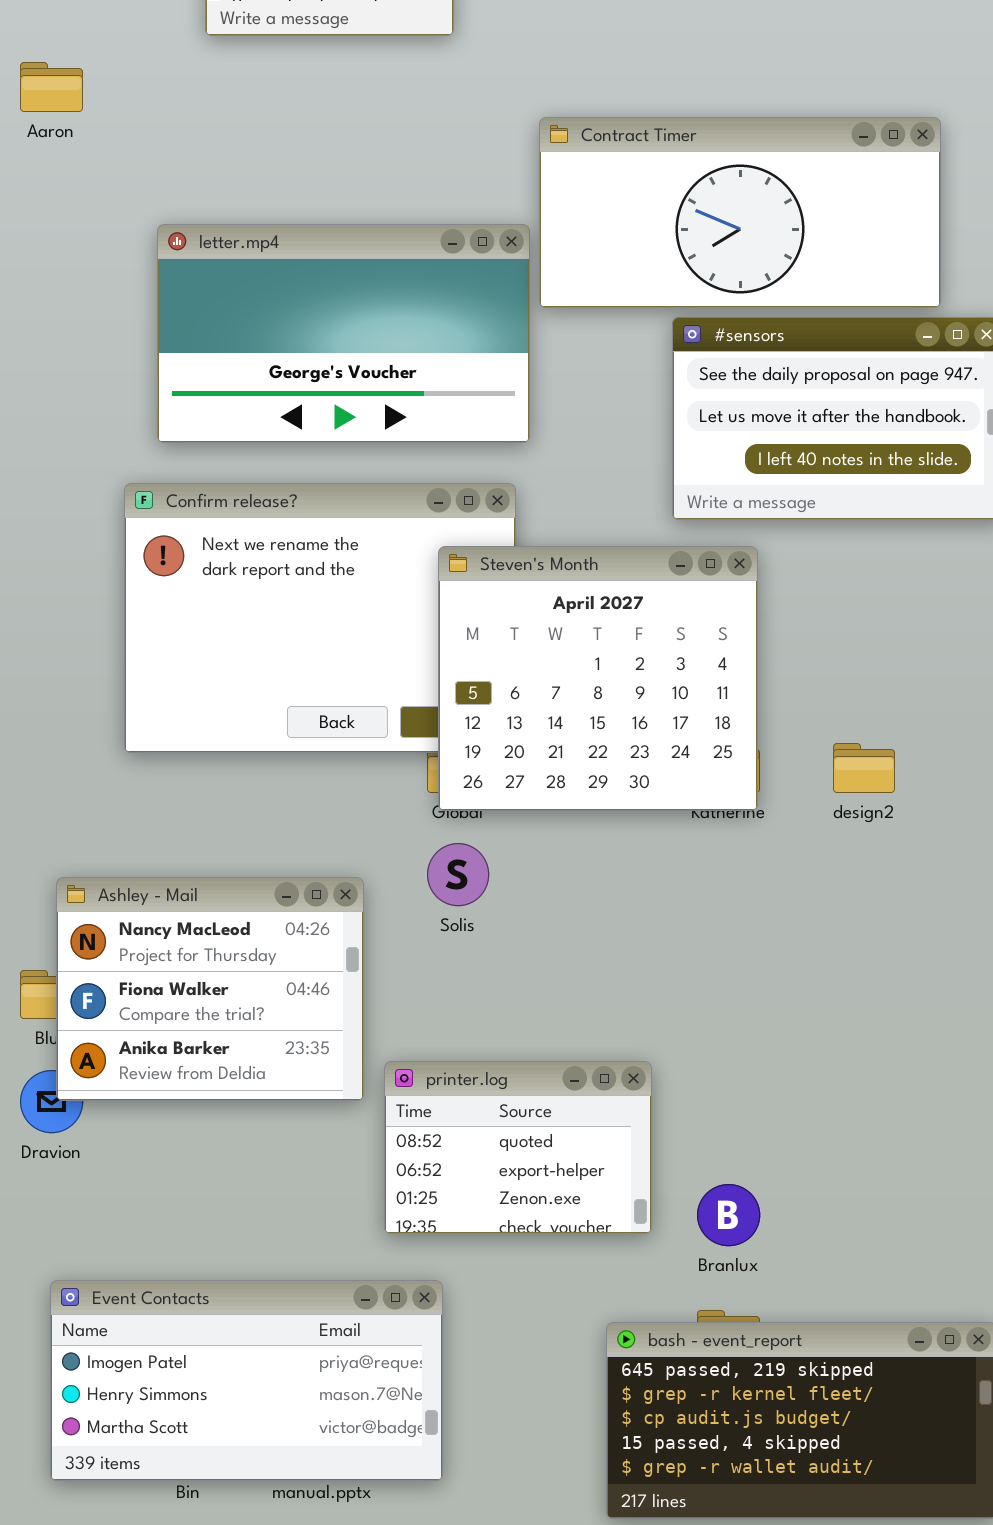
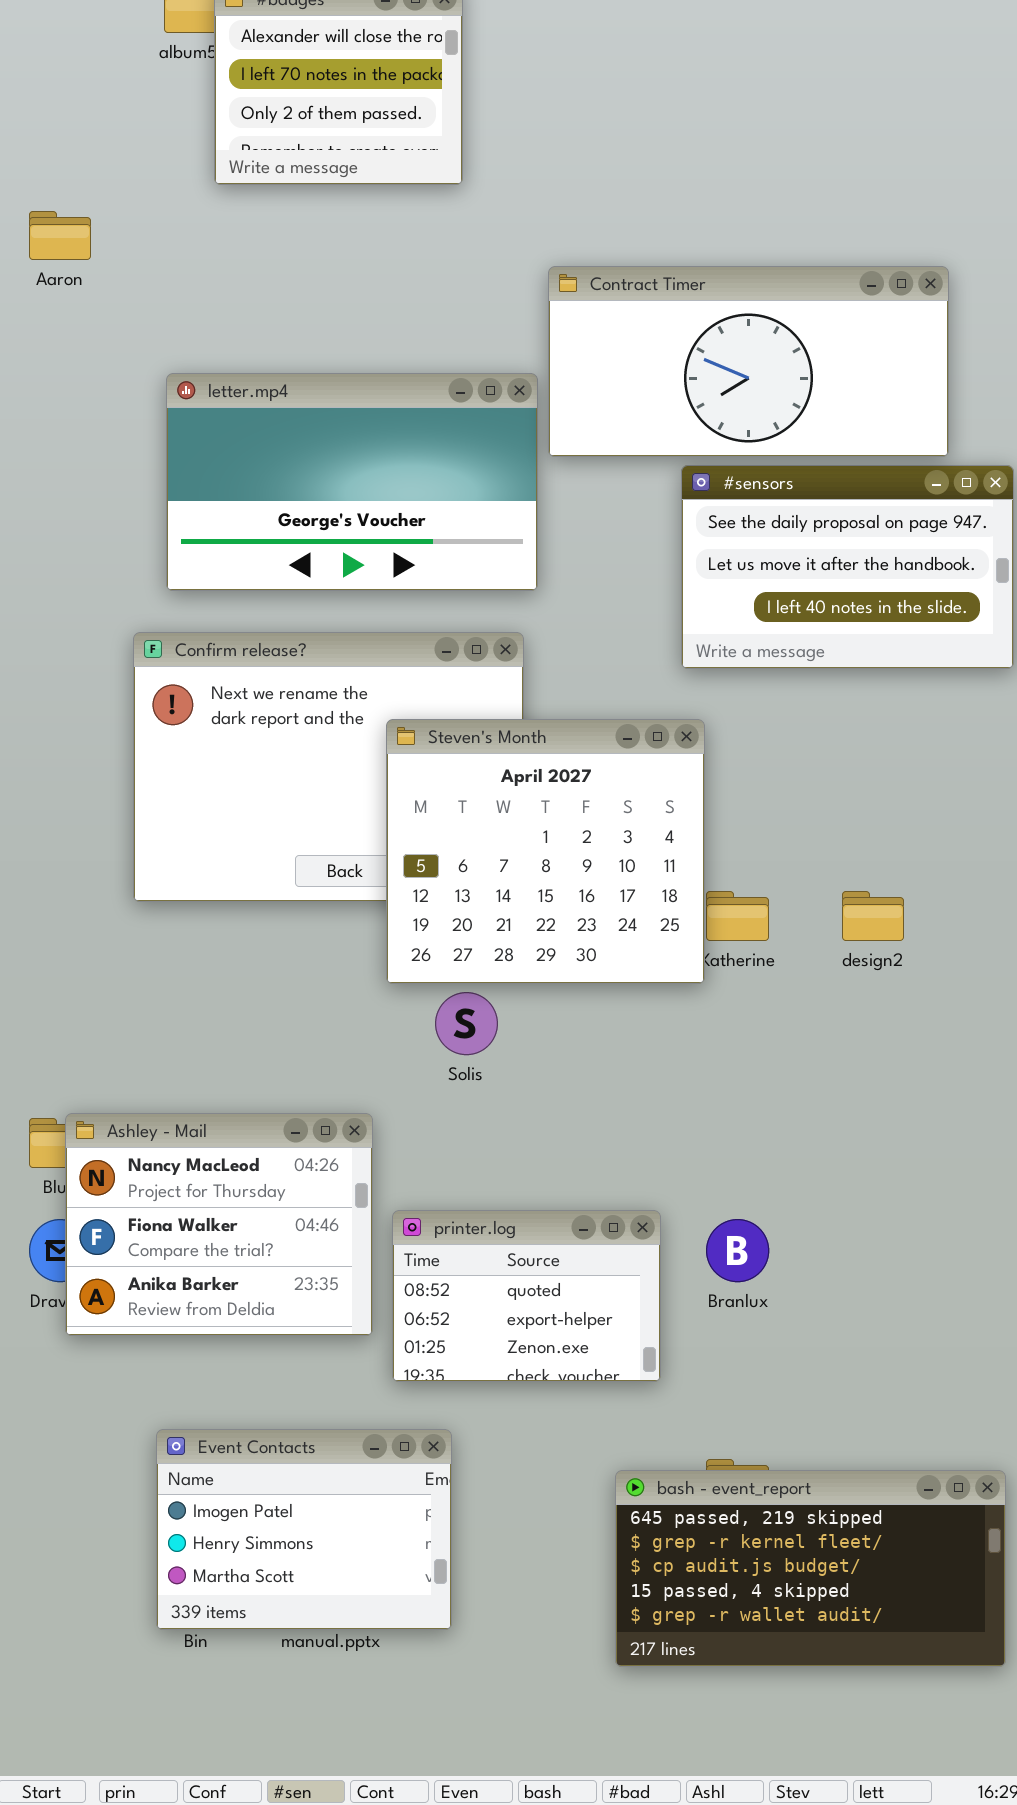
Steven's Month: [438,546,758,811] -> [386,719,705,984], moved
Ashley - Mail: [56,877,364,1101] -> [65,1113,373,1336], moved
Branlux: [697,1184,760,1246] -> [706,1219,769,1282], moved
Event Contacts: [50,1280,443,1481] -> [156,1429,452,1630], resized

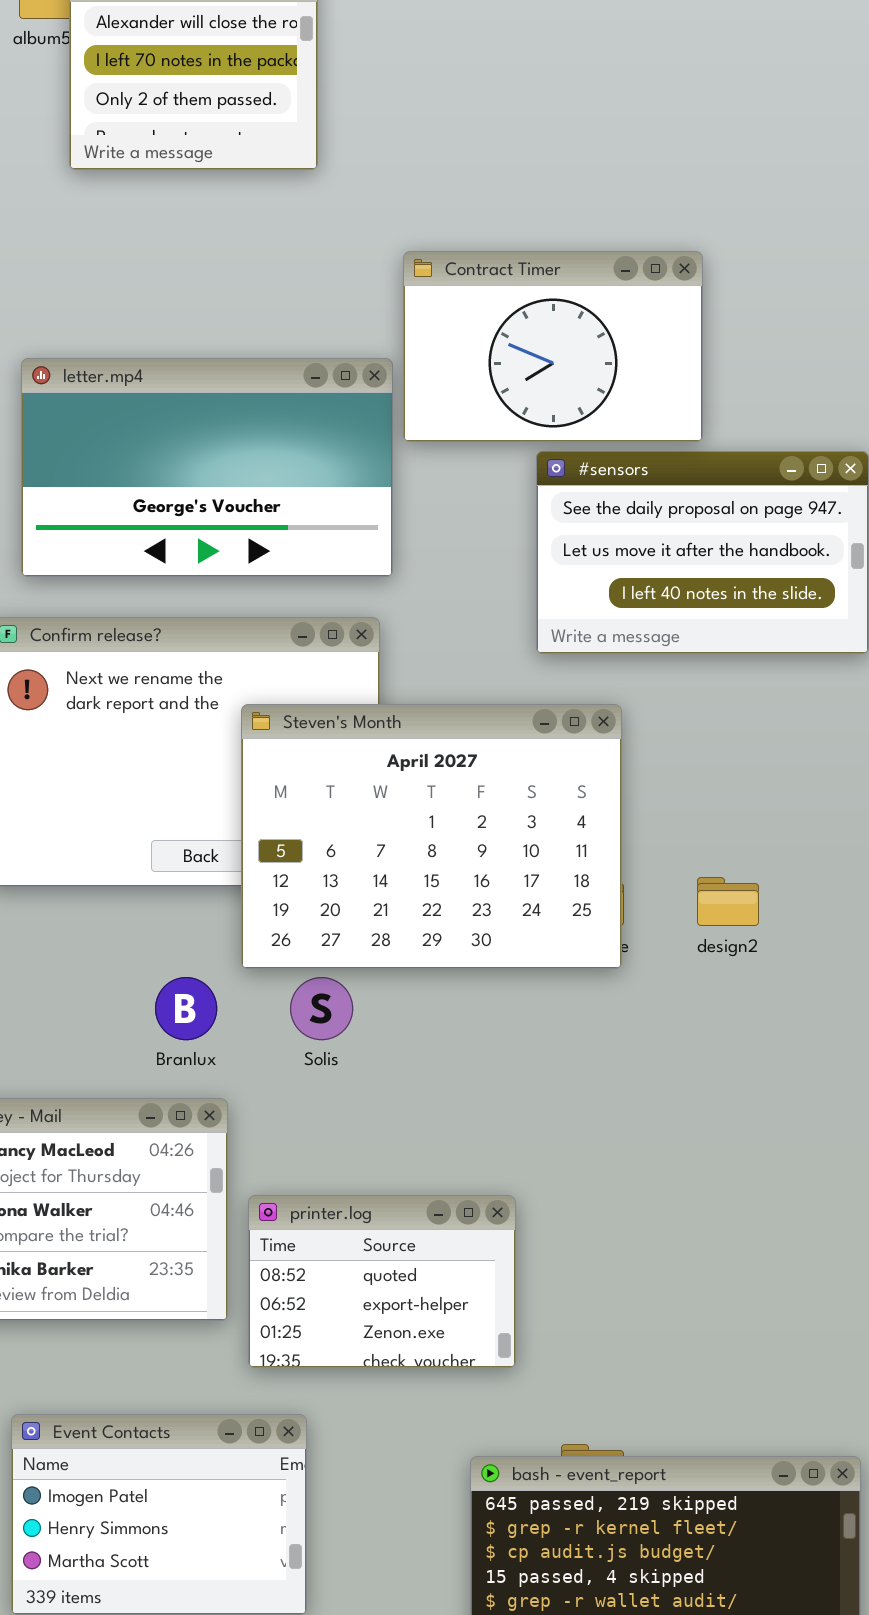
Contract Timer: [548,266,949,457] -> [403,251,703,442], resized
Steven's Month: [386,719,705,984] -> [241,704,622,969], resized
Branlux: [706,1219,769,1282] -> [155,977,217,1040], moved

